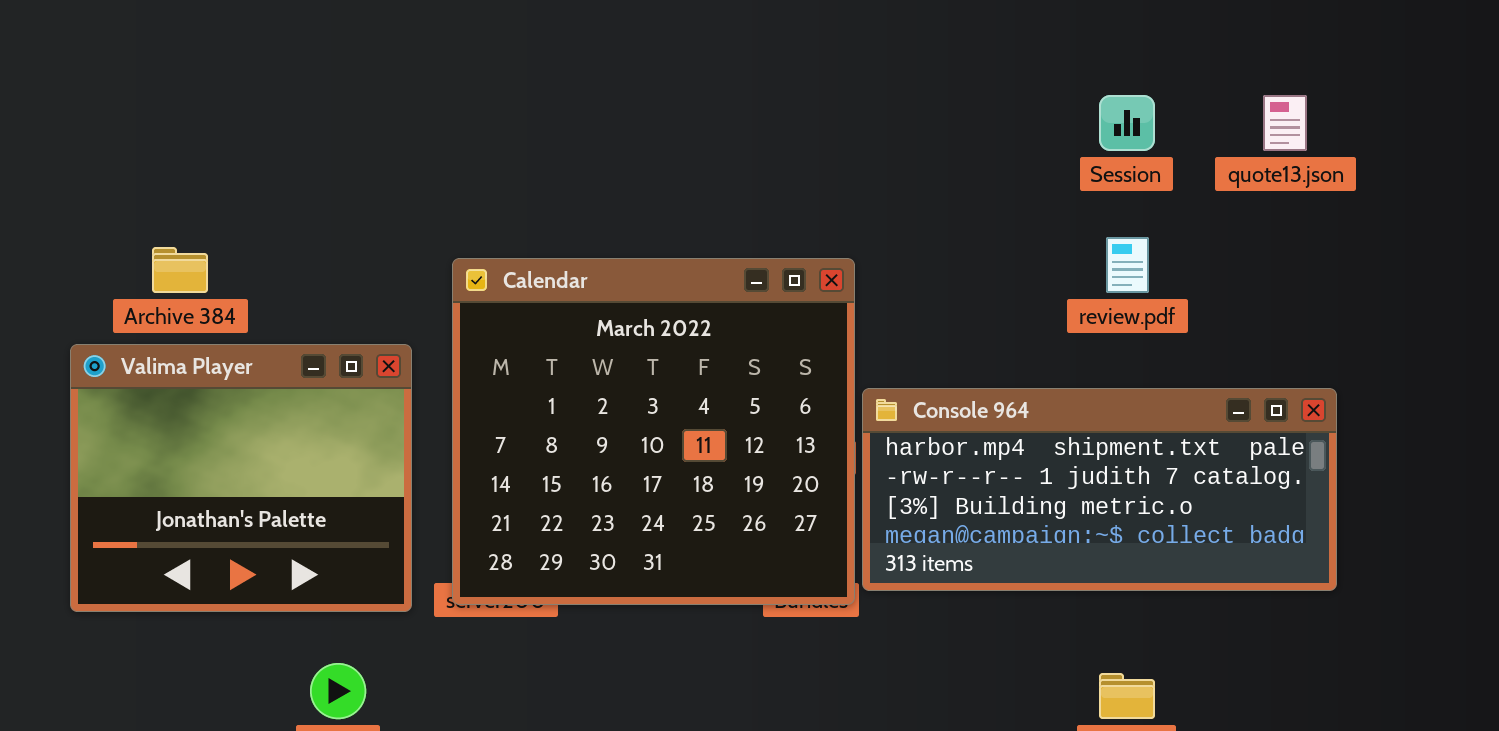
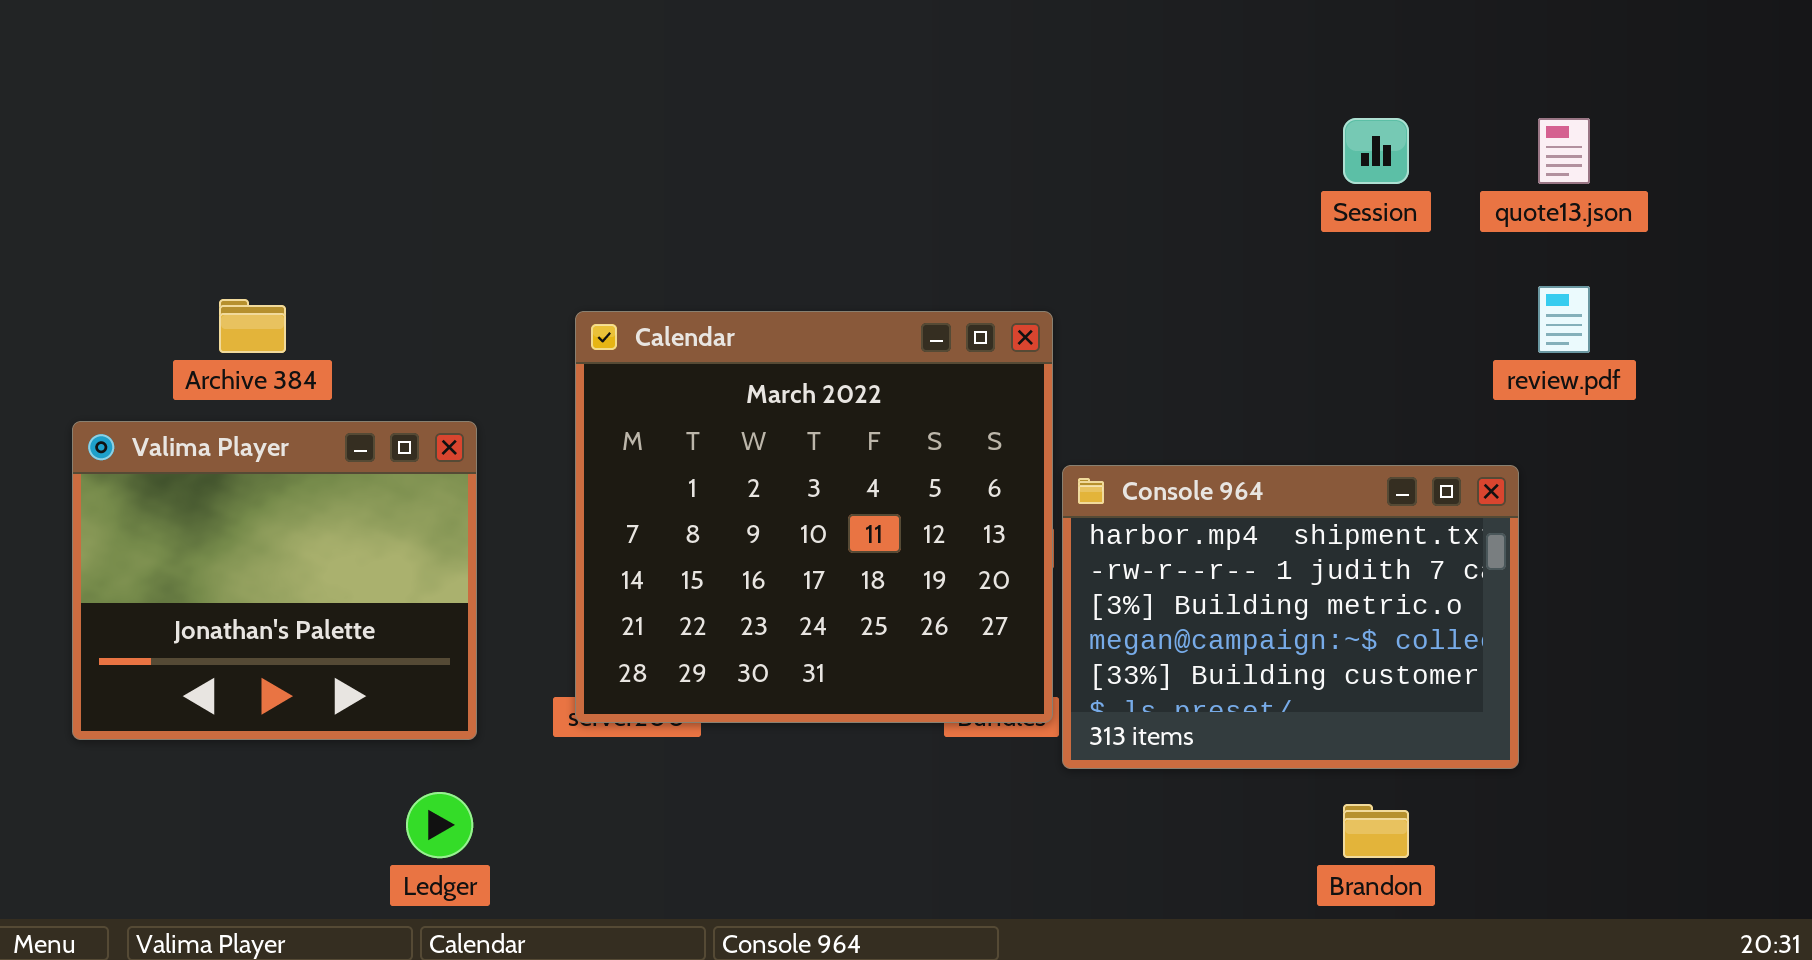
review.pdf: [1106,237,1149,293] -> [1538,286,1590,353], moved
Valima Player: [70,344,412,612] -> [72,421,477,740], moved
Console 964: [862,388,1337,591] -> [1062,465,1519,769], resized

